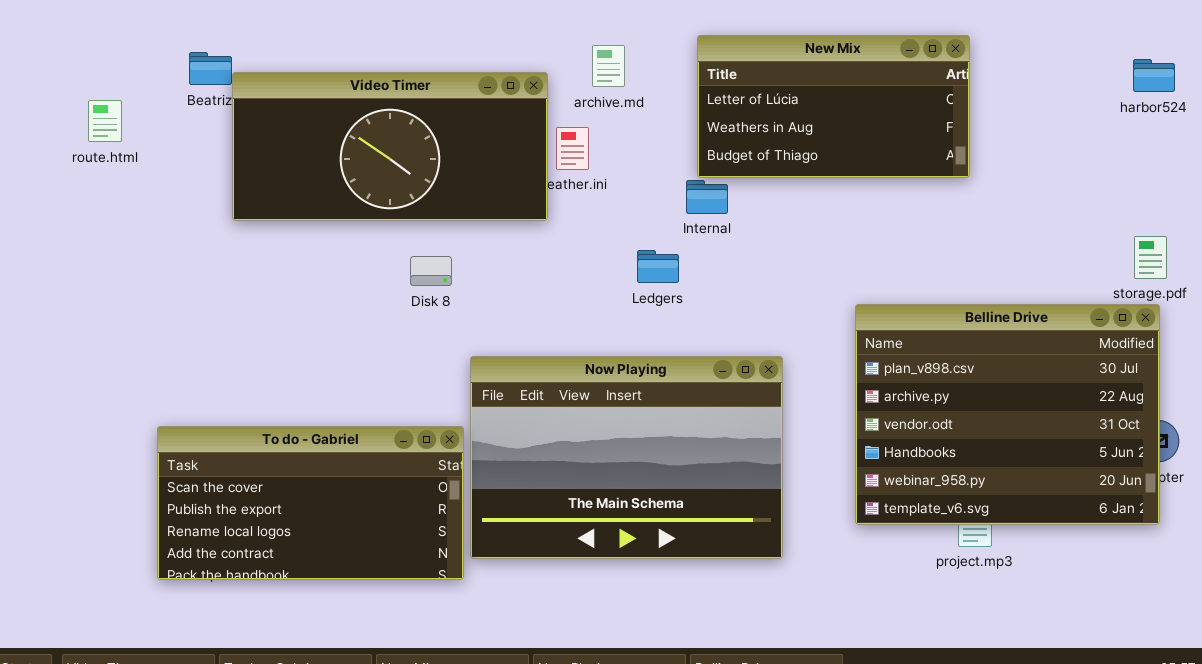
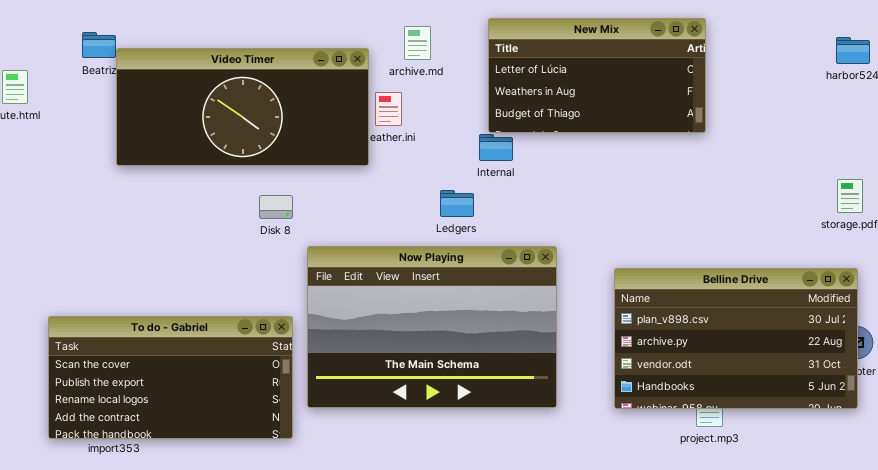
Belline Drive: [855,304,1160,525] -> [614,268,858,409], resized
Now Playing: [470,356,783,559] -> [307,246,557,408], moved
To do - Gabriel: [157,426,464,580] -> [48,316,293,439], moved

